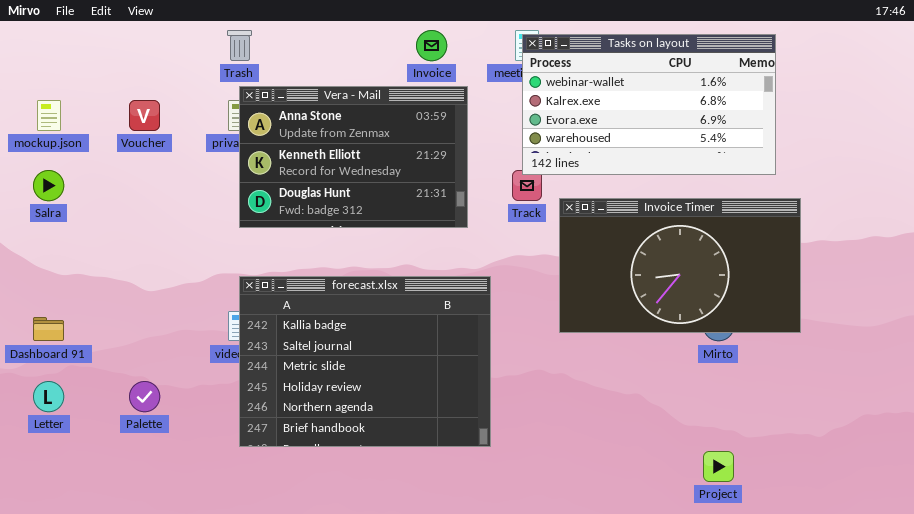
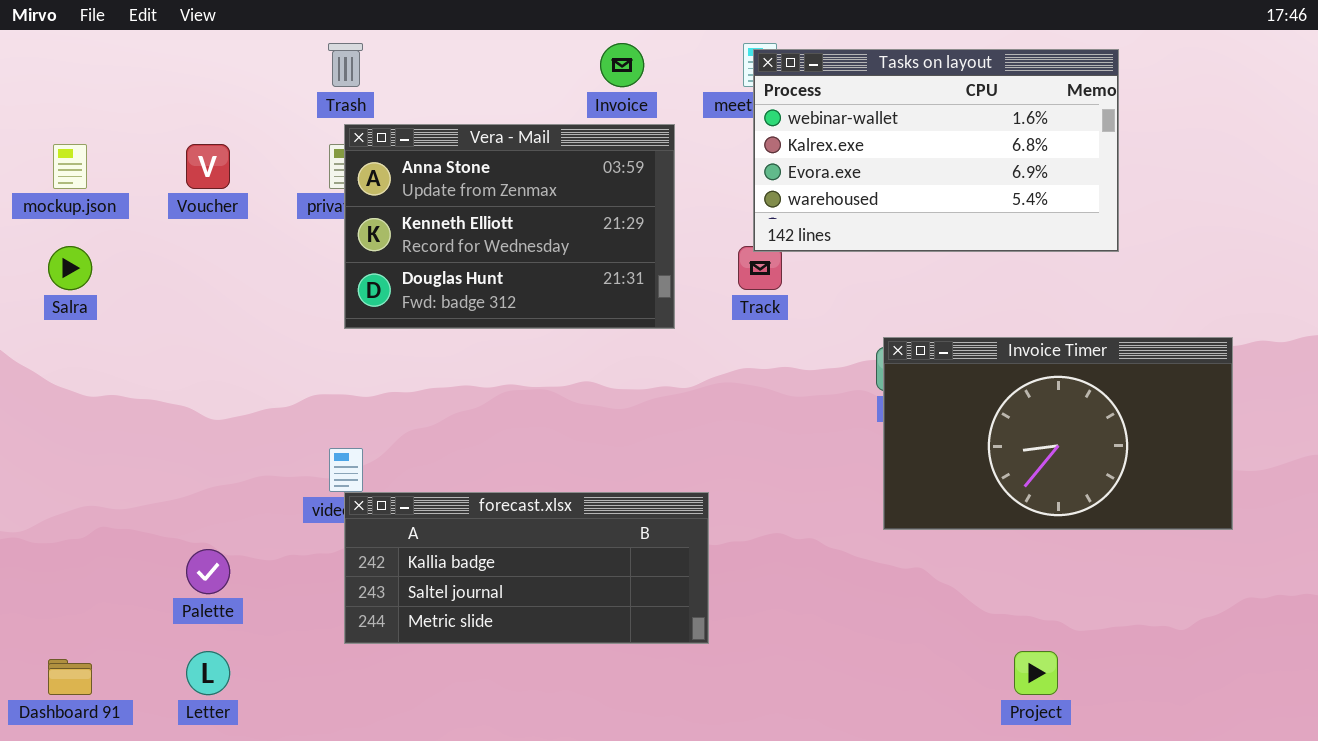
Invoice Timer: [559,198,801,333] -> [883,337,1233,530], moved
forecast.xlsx: [239,276,491,447] -> [344,492,709,644], resized
Dashboard 91: [33,317,64,341] -> [48,659,92,695], moved
Letter: [33,381,64,412] -> [186,651,230,695], moved

